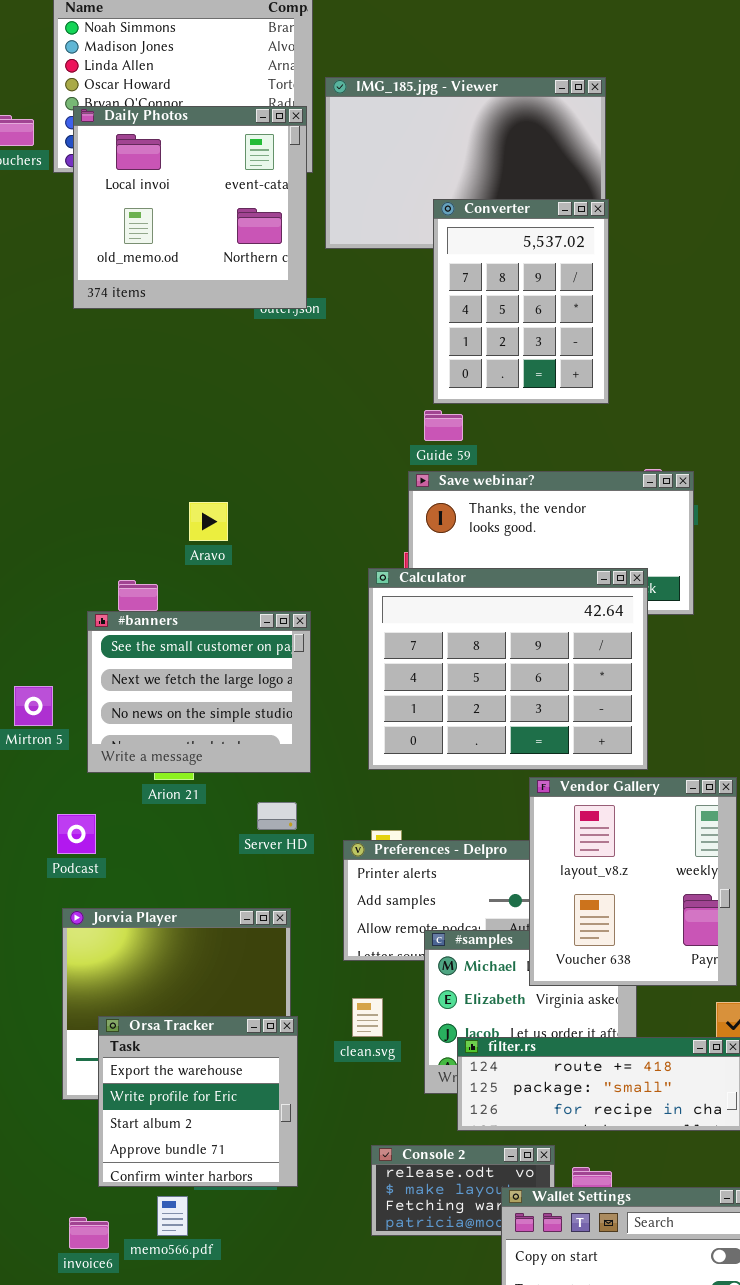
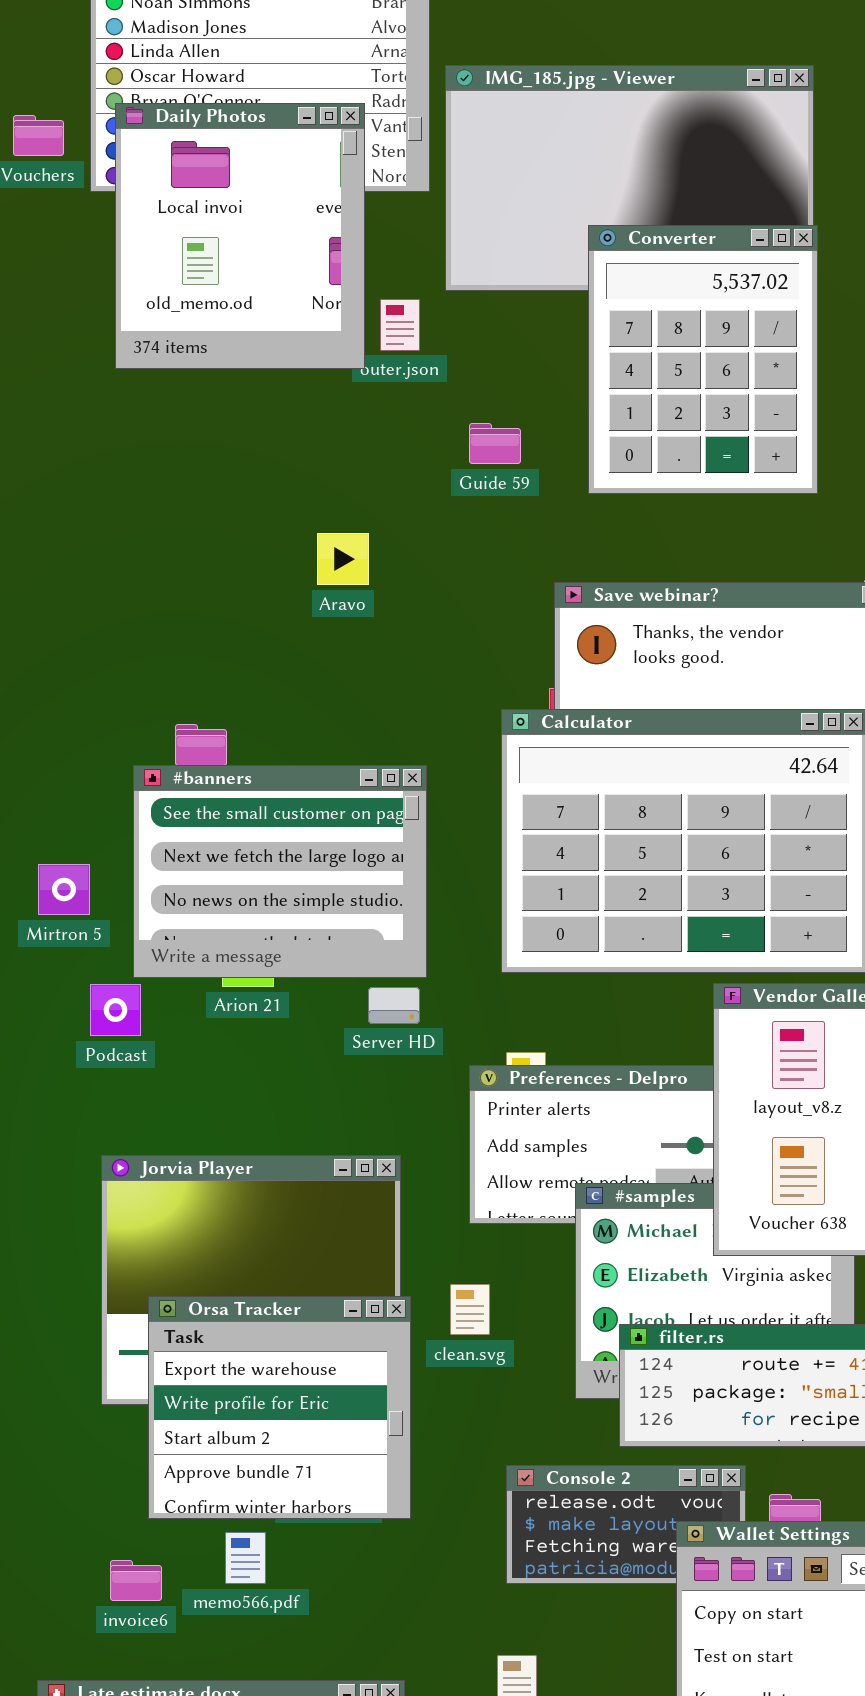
Daily Photos: [73,106,307,309] -> [115,103,365,369], resized
Guide 59: [424,410,463,441] -> [469,423,521,464], moved
Aravo: [189,502,228,541] -> [317,533,369,585], moved
Server HD: [257,802,297,830] -> [368,987,420,1024], moved
Podcast: [57,814,96,854] -> [90,984,141,1036], moved
clean.svg: [352,998,383,1037] -> [450,1284,490,1335], moved

